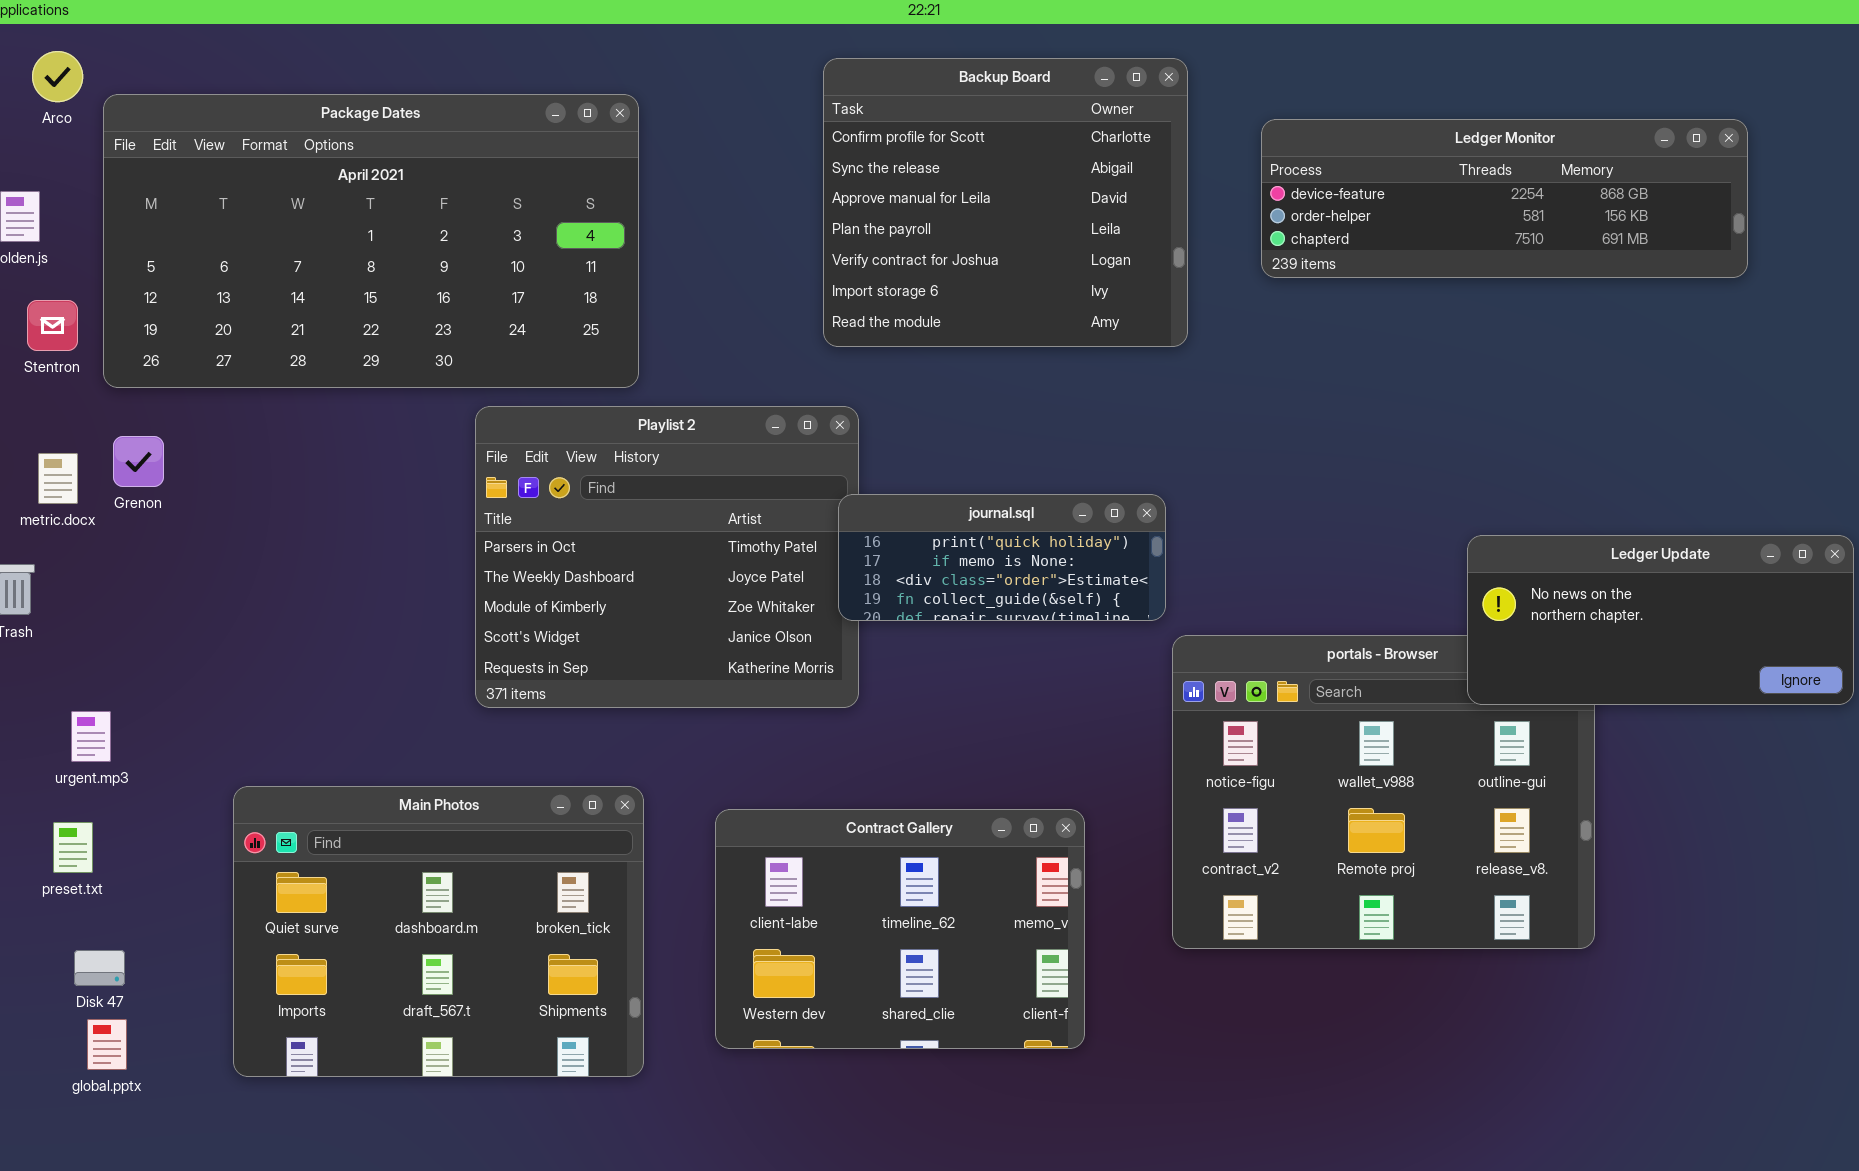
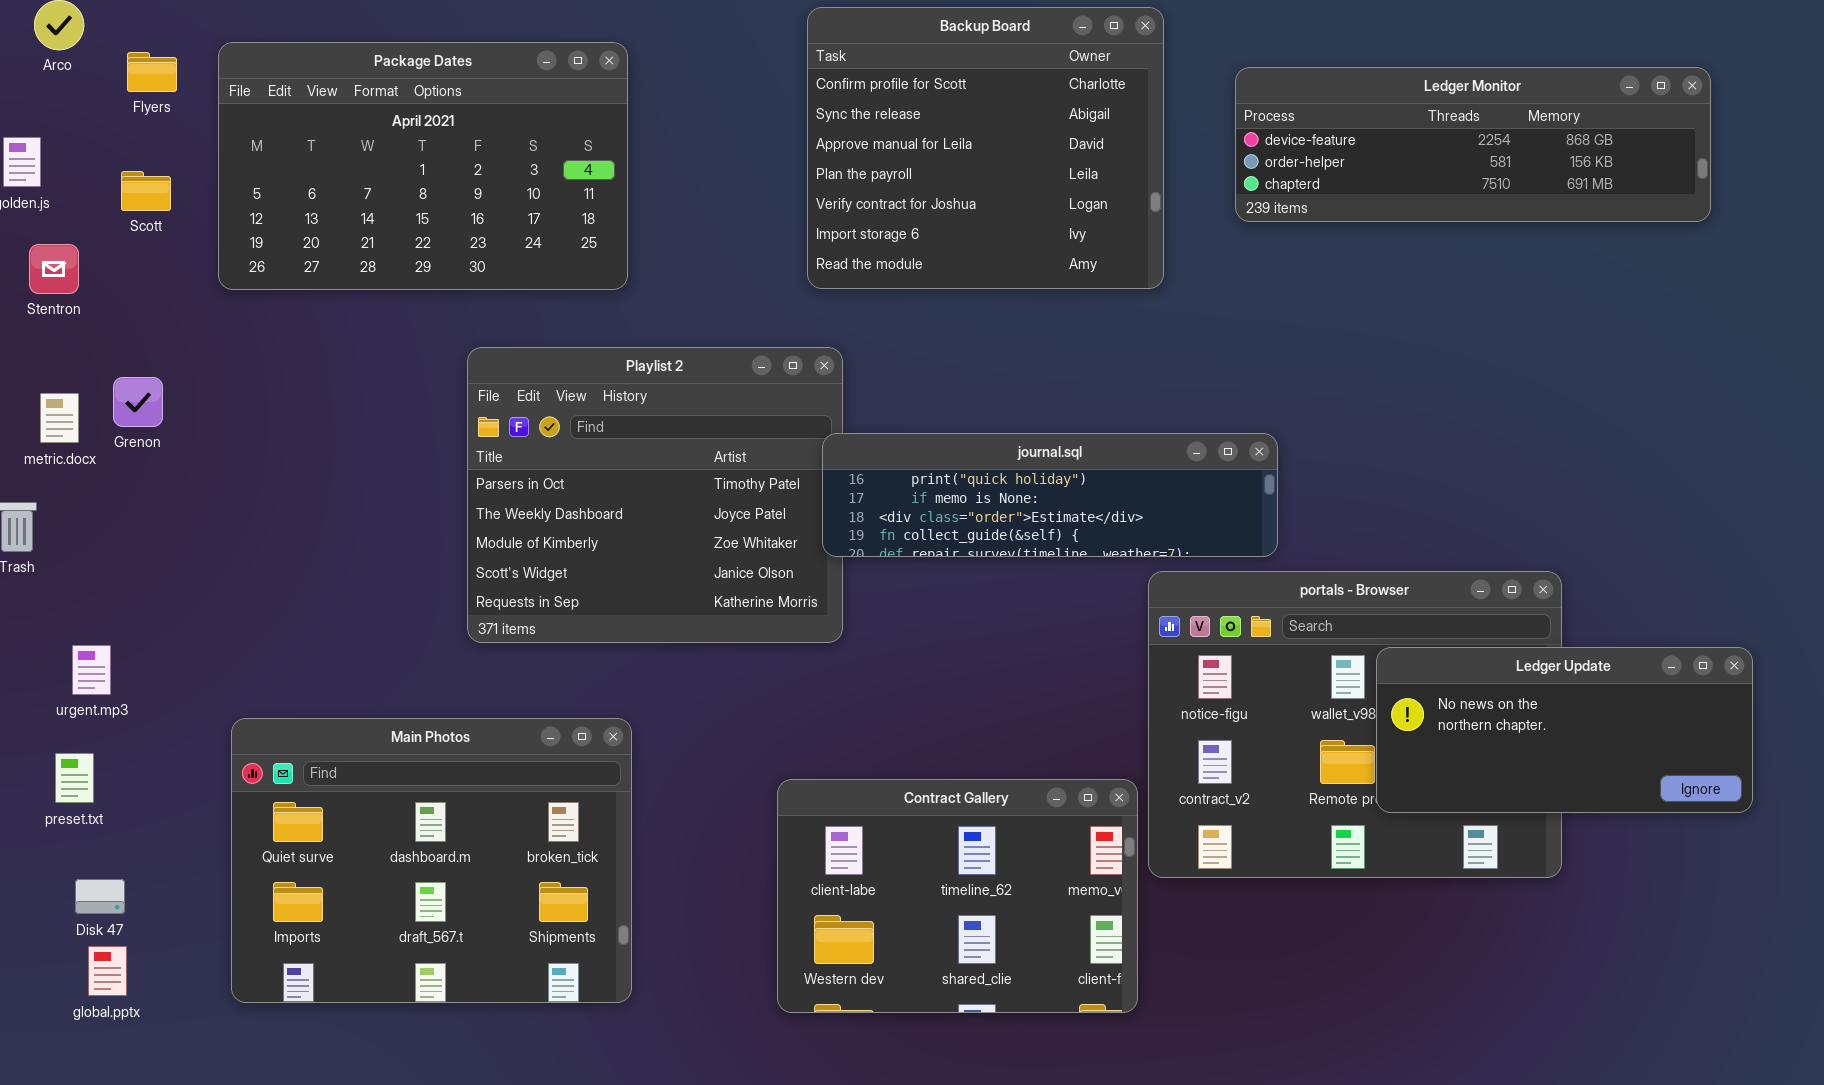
Package Dates: [103,94,639,388] -> [218,42,628,290], resized
journal.sql: [838,494,1166,621] -> [822,433,1278,557], resized
Ledger Update: [1467,535,1854,705] -> [1376,647,1753,813], moved
Contract Gallery: [715,809,1085,1049] -> [777,779,1138,1013], moved

